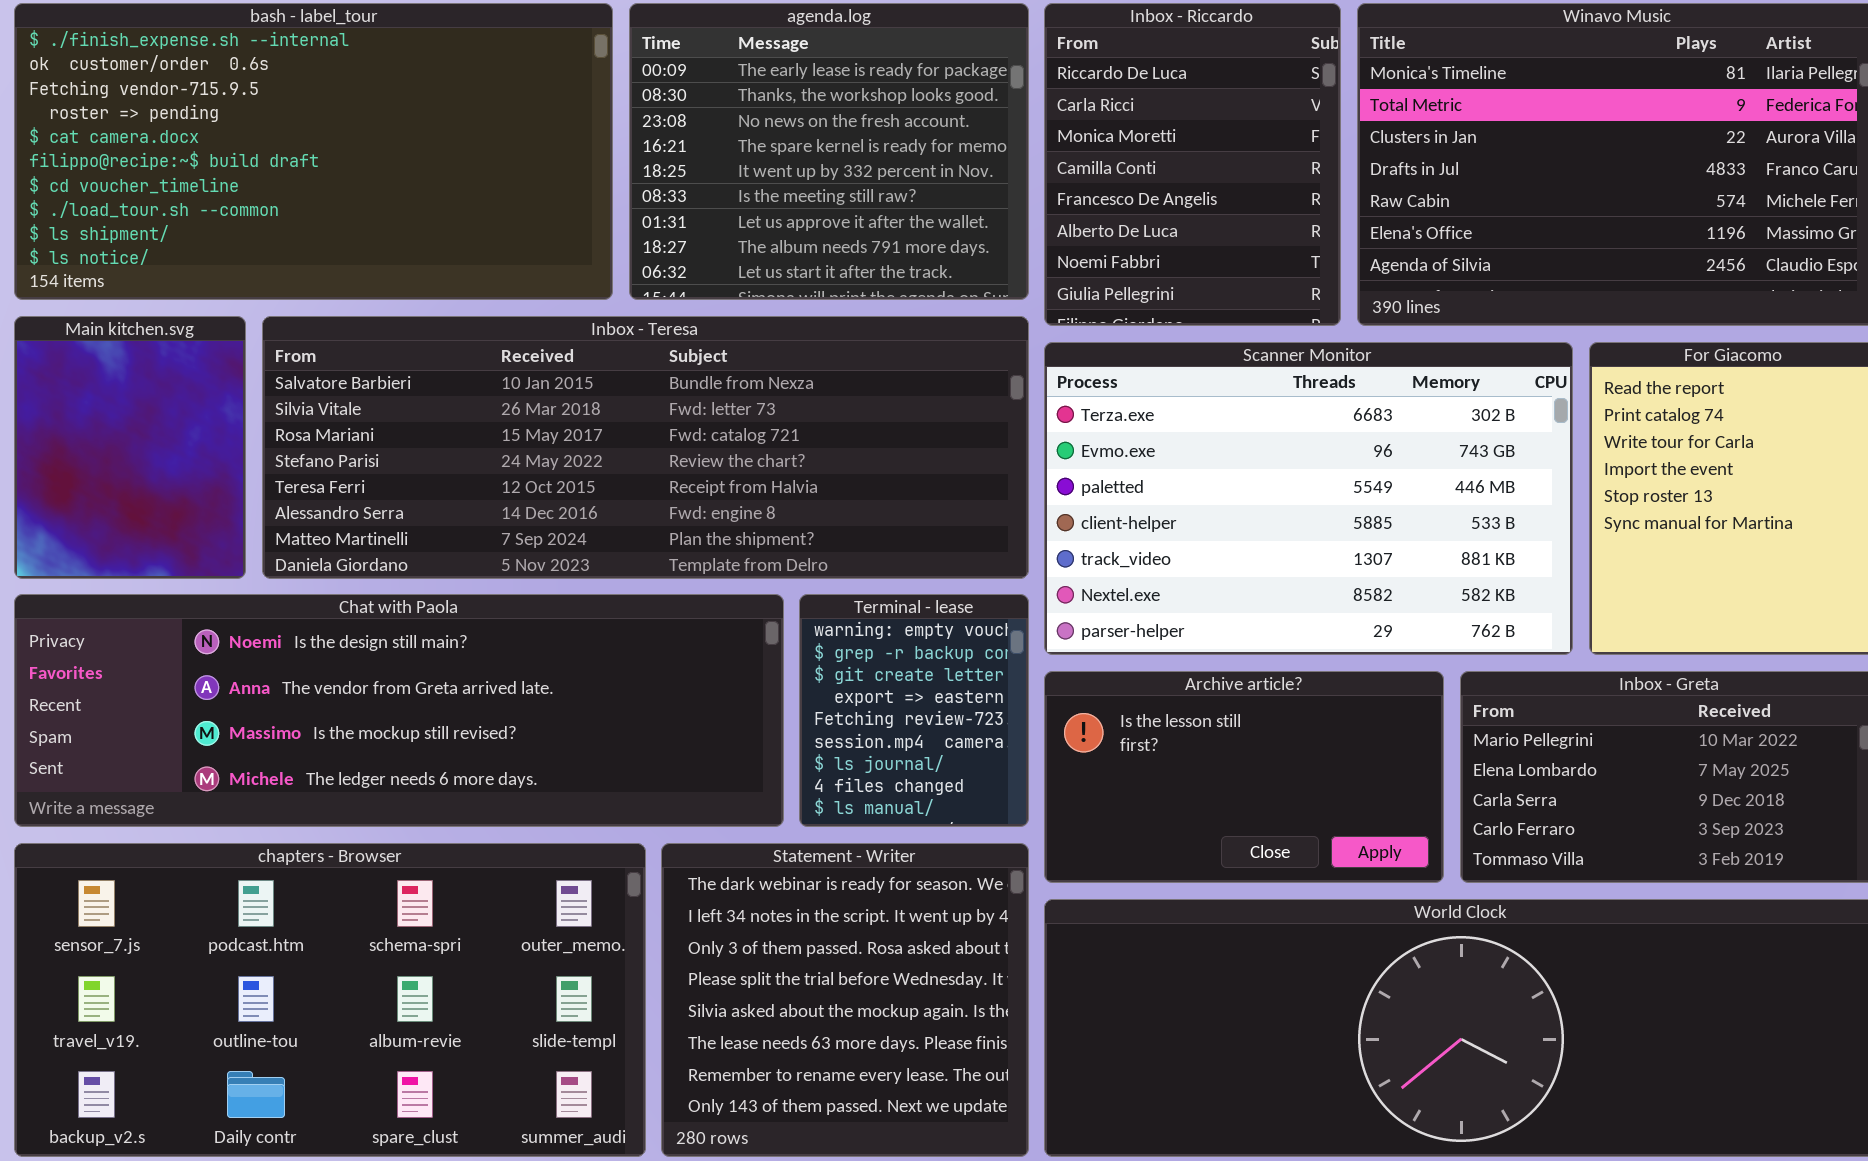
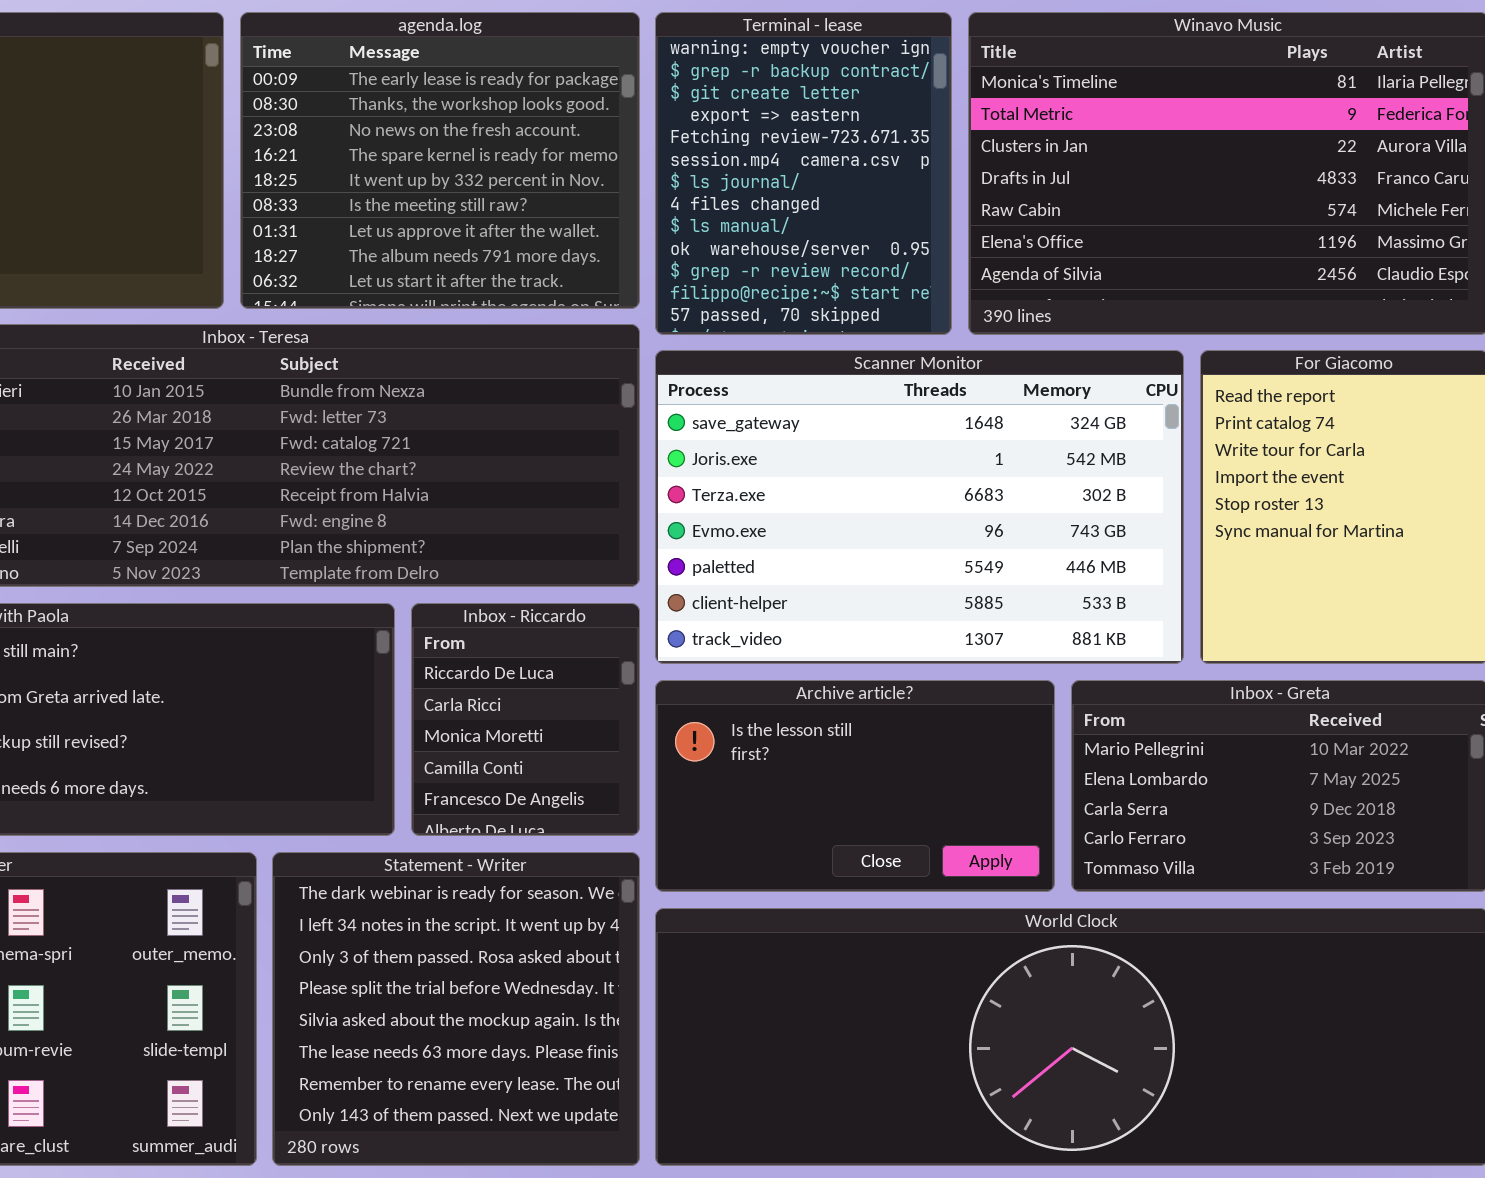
Inbox - Riccardo: [1044,3,1341,326] -> [411,603,640,836], moved, resized
Scanner Monitor: [1044,342,1573,655] -> [655,350,1184,664], scrolled up 2 rows
Terminal - lease: [799,594,1029,827] -> [655,12,952,335], moved, resized

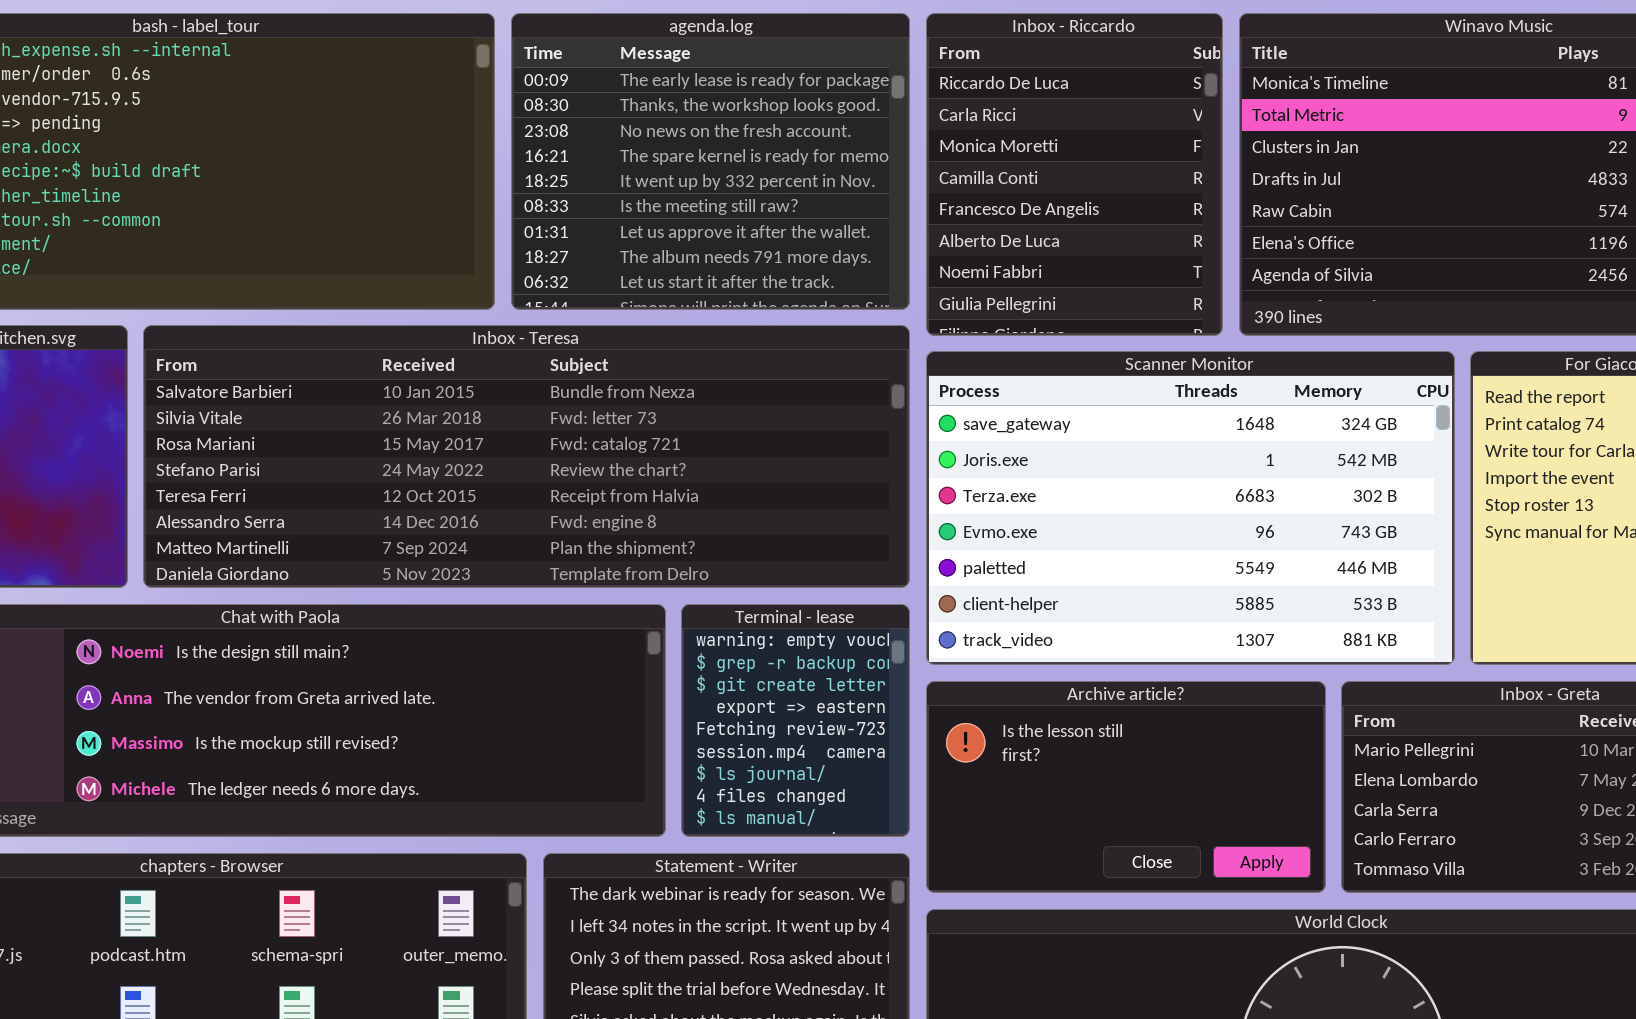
Terminal - lease: [655,12,952,335] -> [681,604,910,837], moved, resized
Inbox - Riccardo: [411,603,640,836] -> [926,13,1223,336], moved, resized

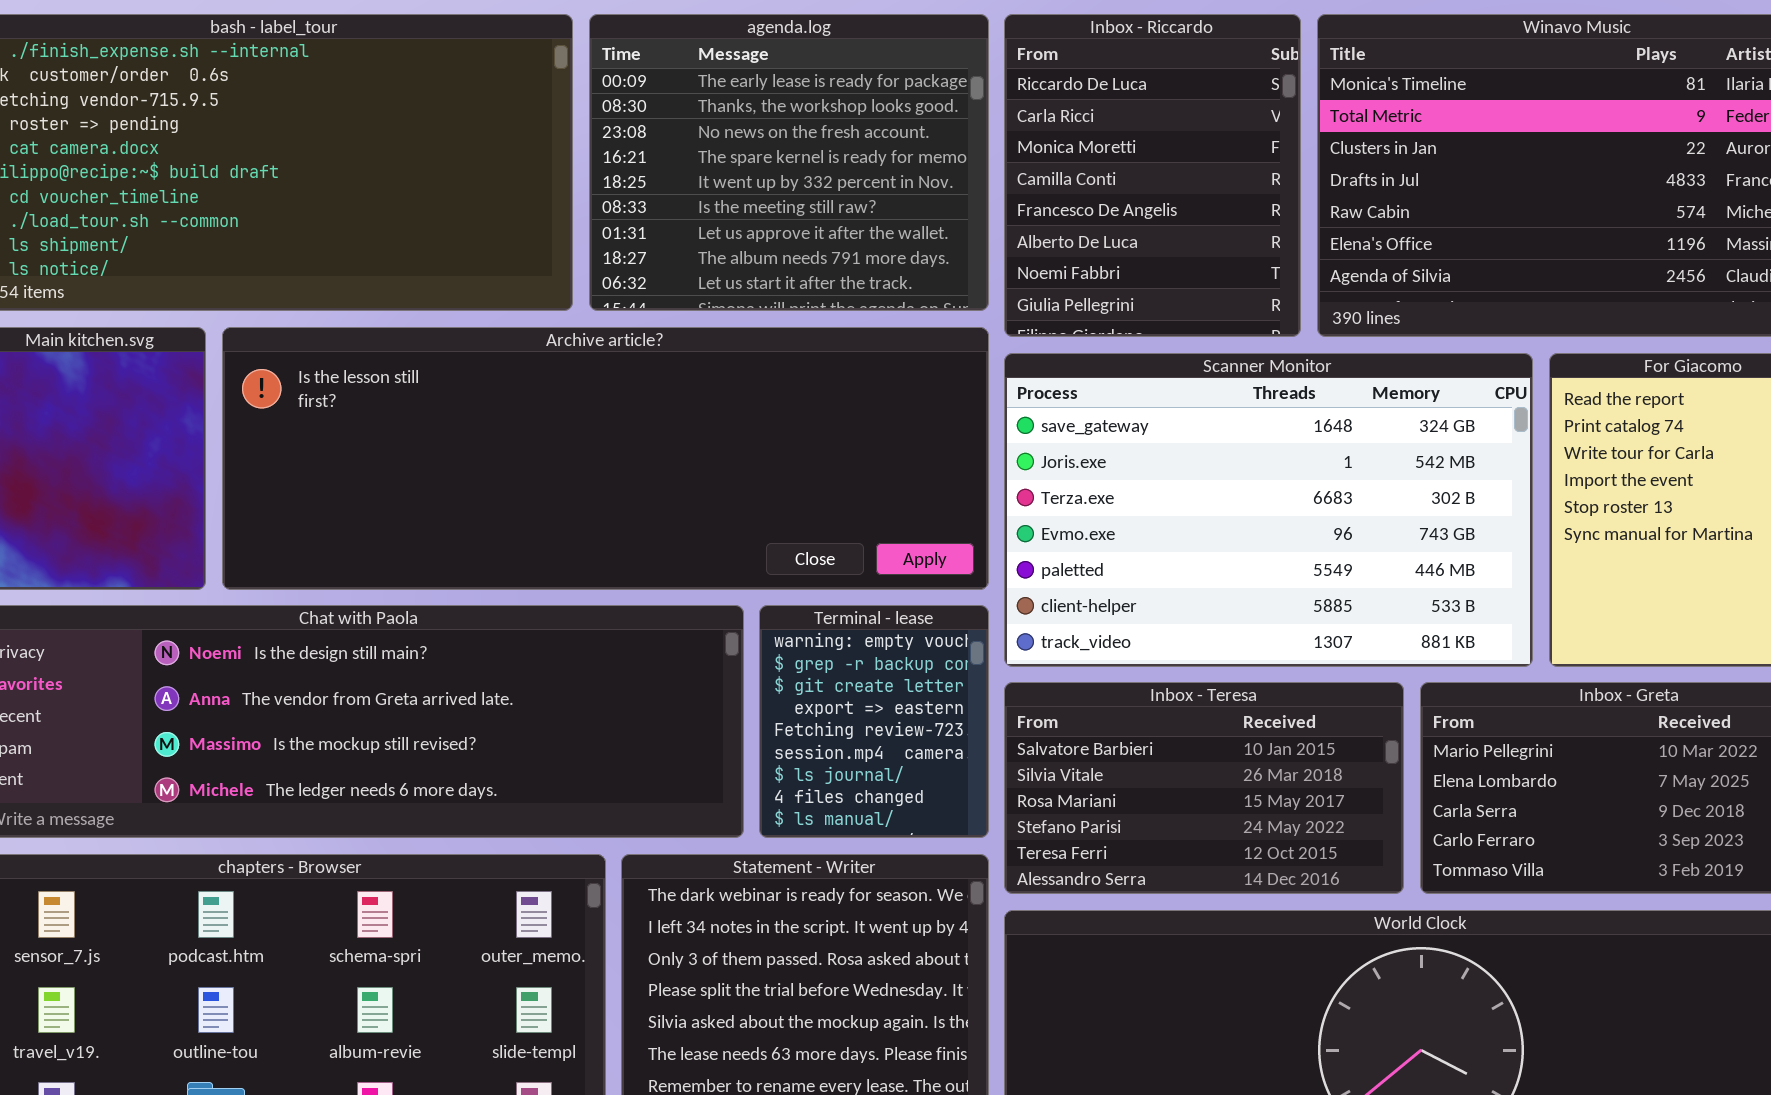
Inbox - Teresa: [143,325,910,588] -> [1004,682,1404,894], moved, resized
Archive article?: [926,681,1326,893] -> [222,327,989,590], moved, resized

